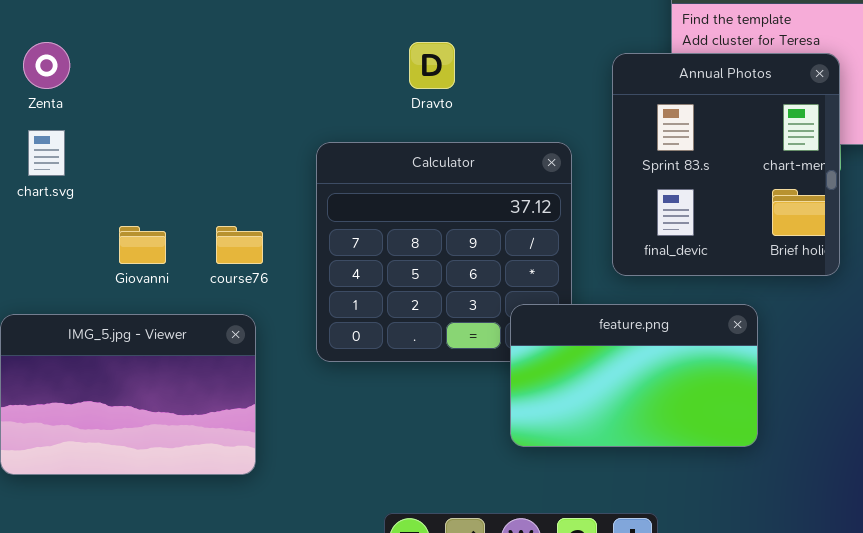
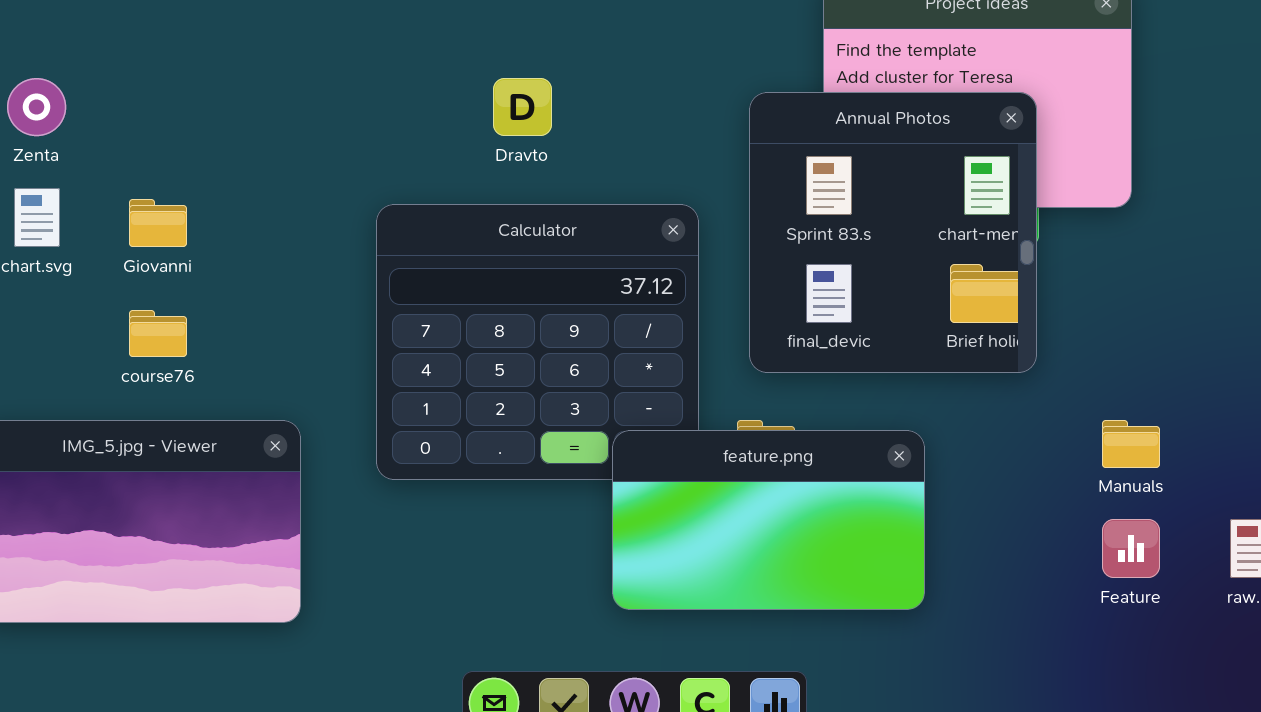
Giovanni: [119,226,166,264] -> [129,199,187,247], moved
course76: [216,226,263,264] -> [129,310,187,357], moved
feature.png: [510,304,758,447] -> [612,430,925,610], moved

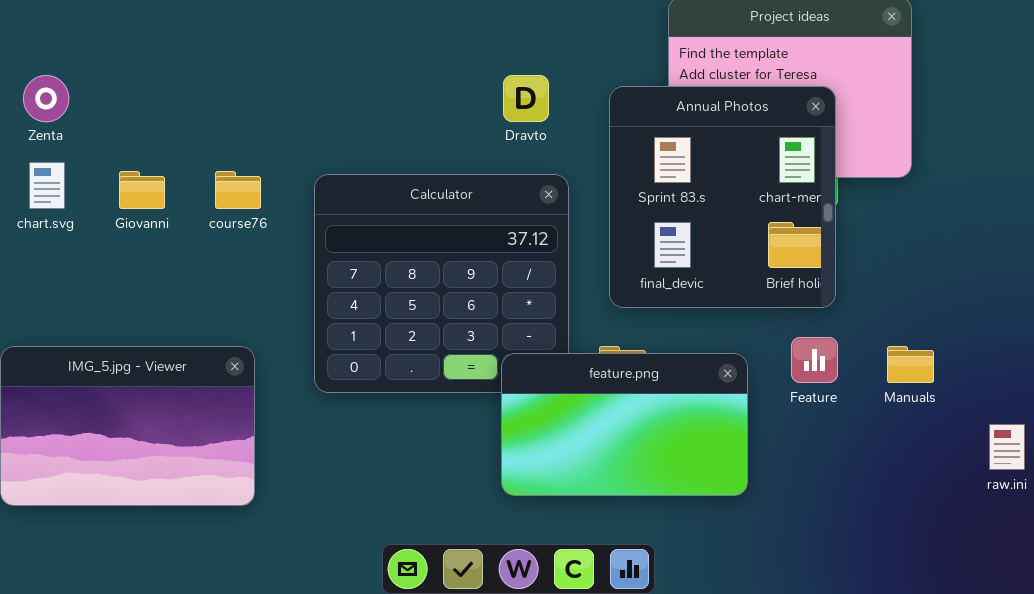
Dravto: [493,78,552,136] -> [503,75,549,122], moved
course76: [129,310,187,357] -> [215,171,261,209], moved
Feature: [1102,519,1160,578] -> [791,337,838,383], moved

